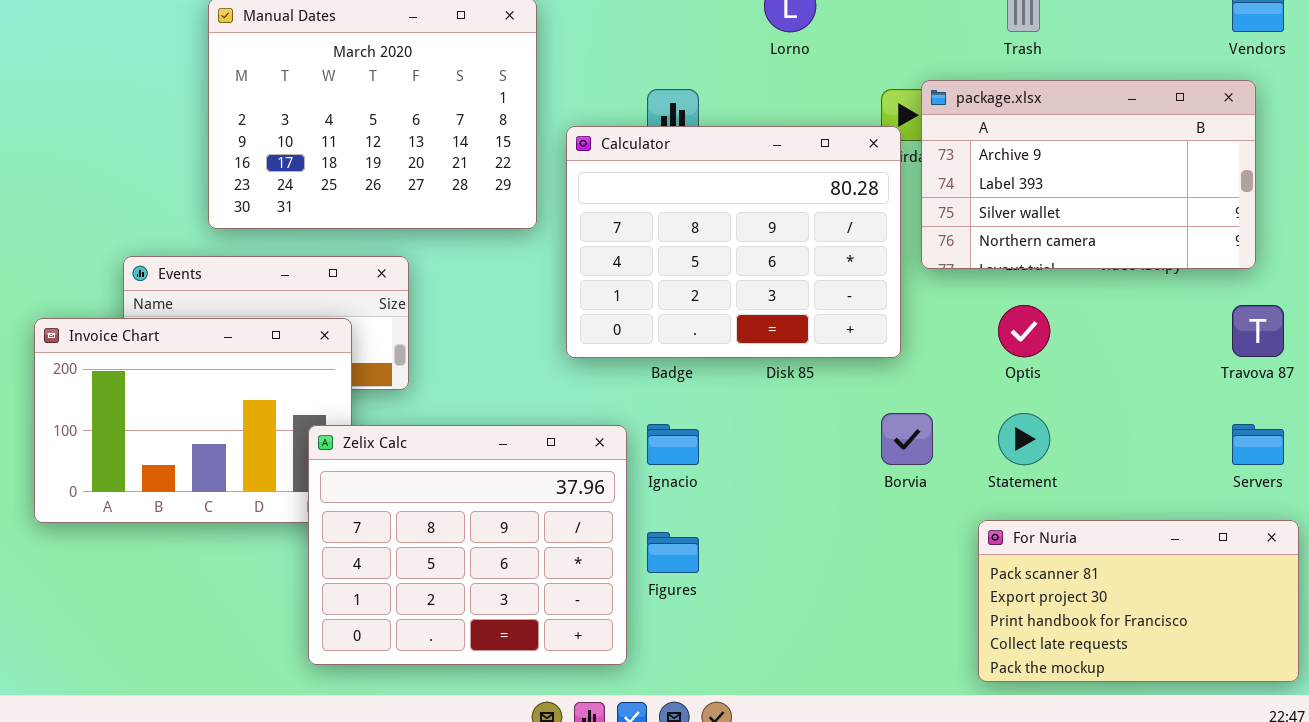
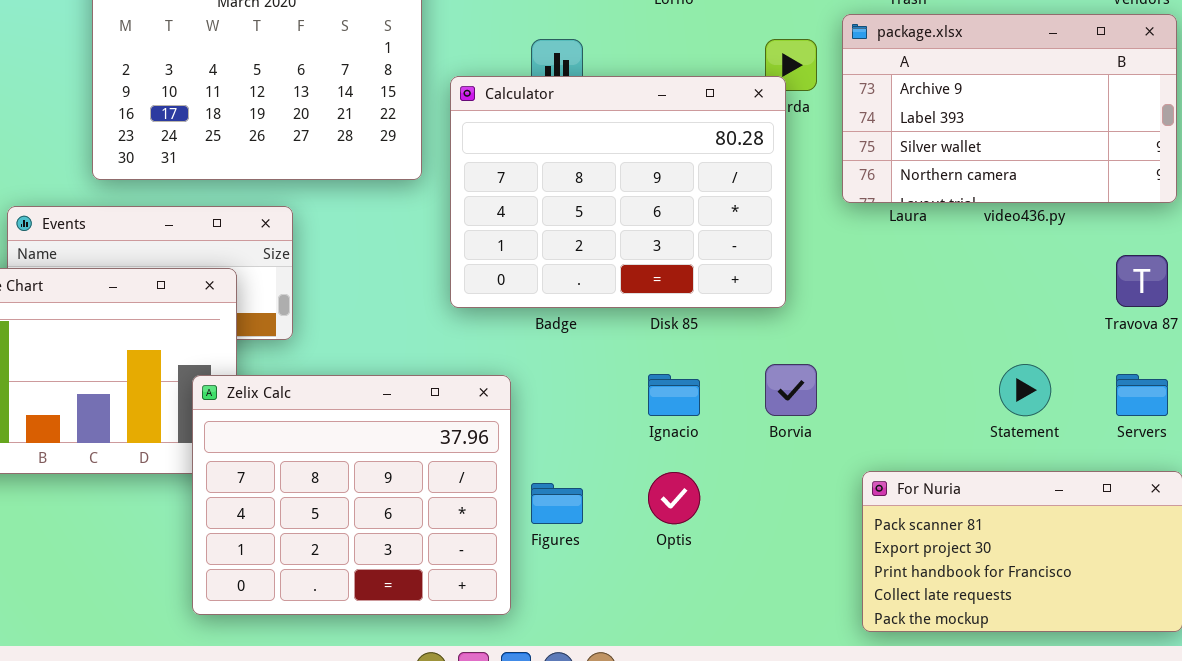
package.xlsx: [921,80,1256,269] -> [842,14,1177,203], moved
Optis: [998,305,1050,357] -> [648,472,700,524], moved
Statement: [998,413,1050,465] -> [999,364,1051,416], moved
Ignacio: [647,424,699,465] -> [648,374,700,416], moved

